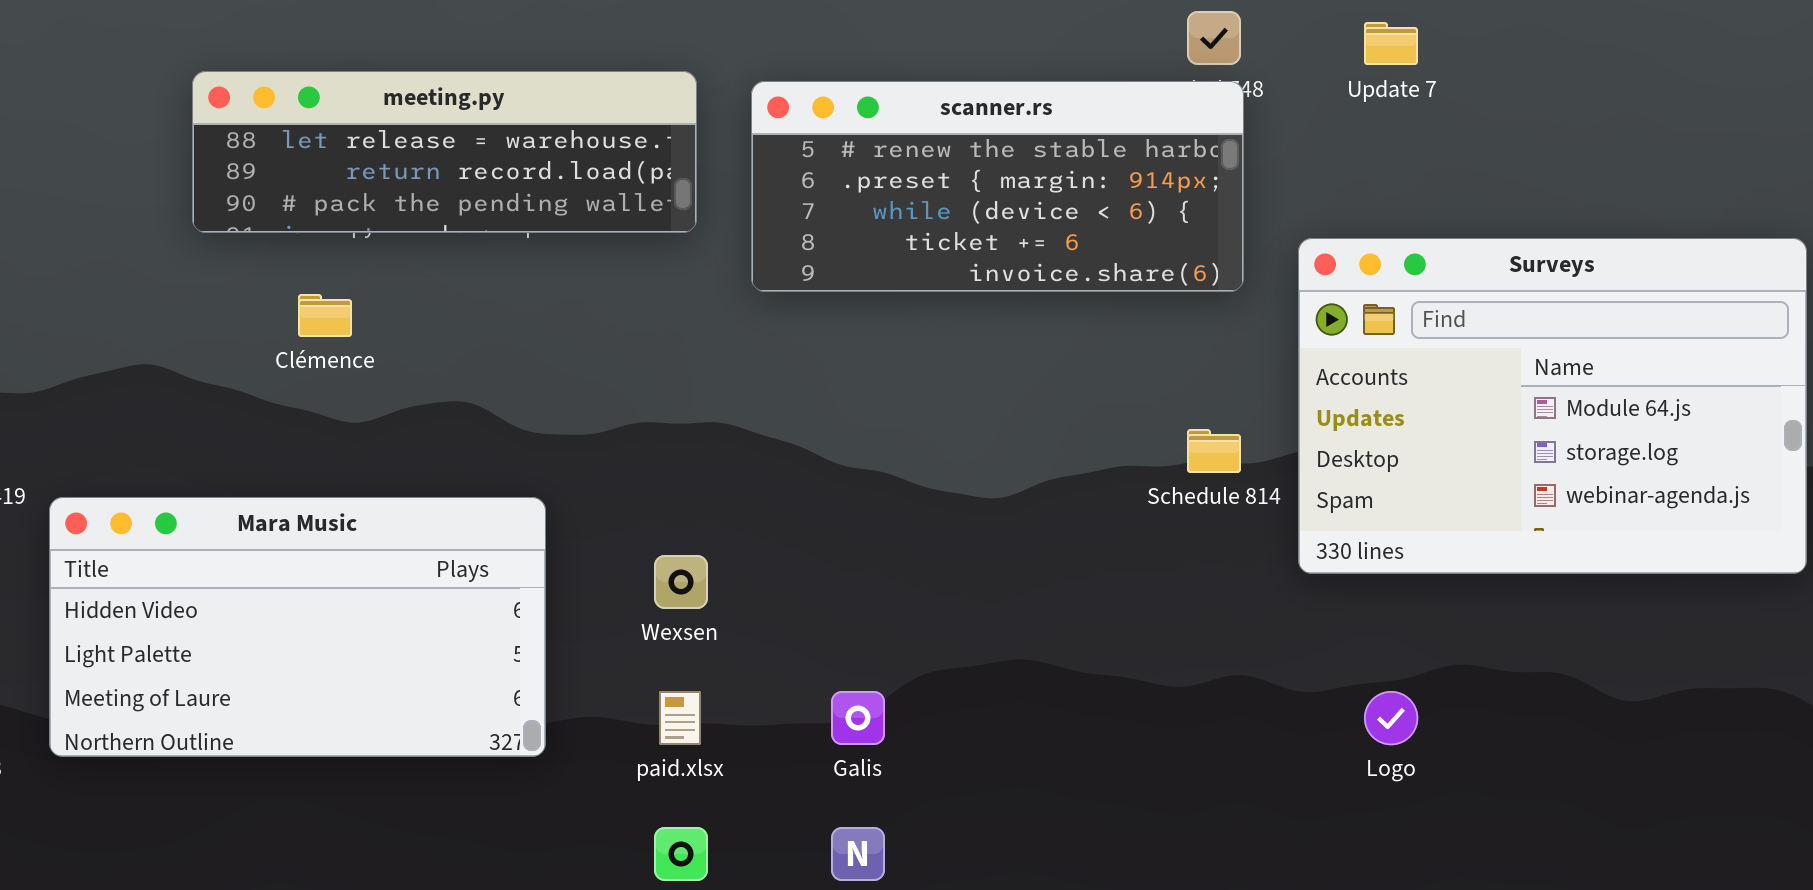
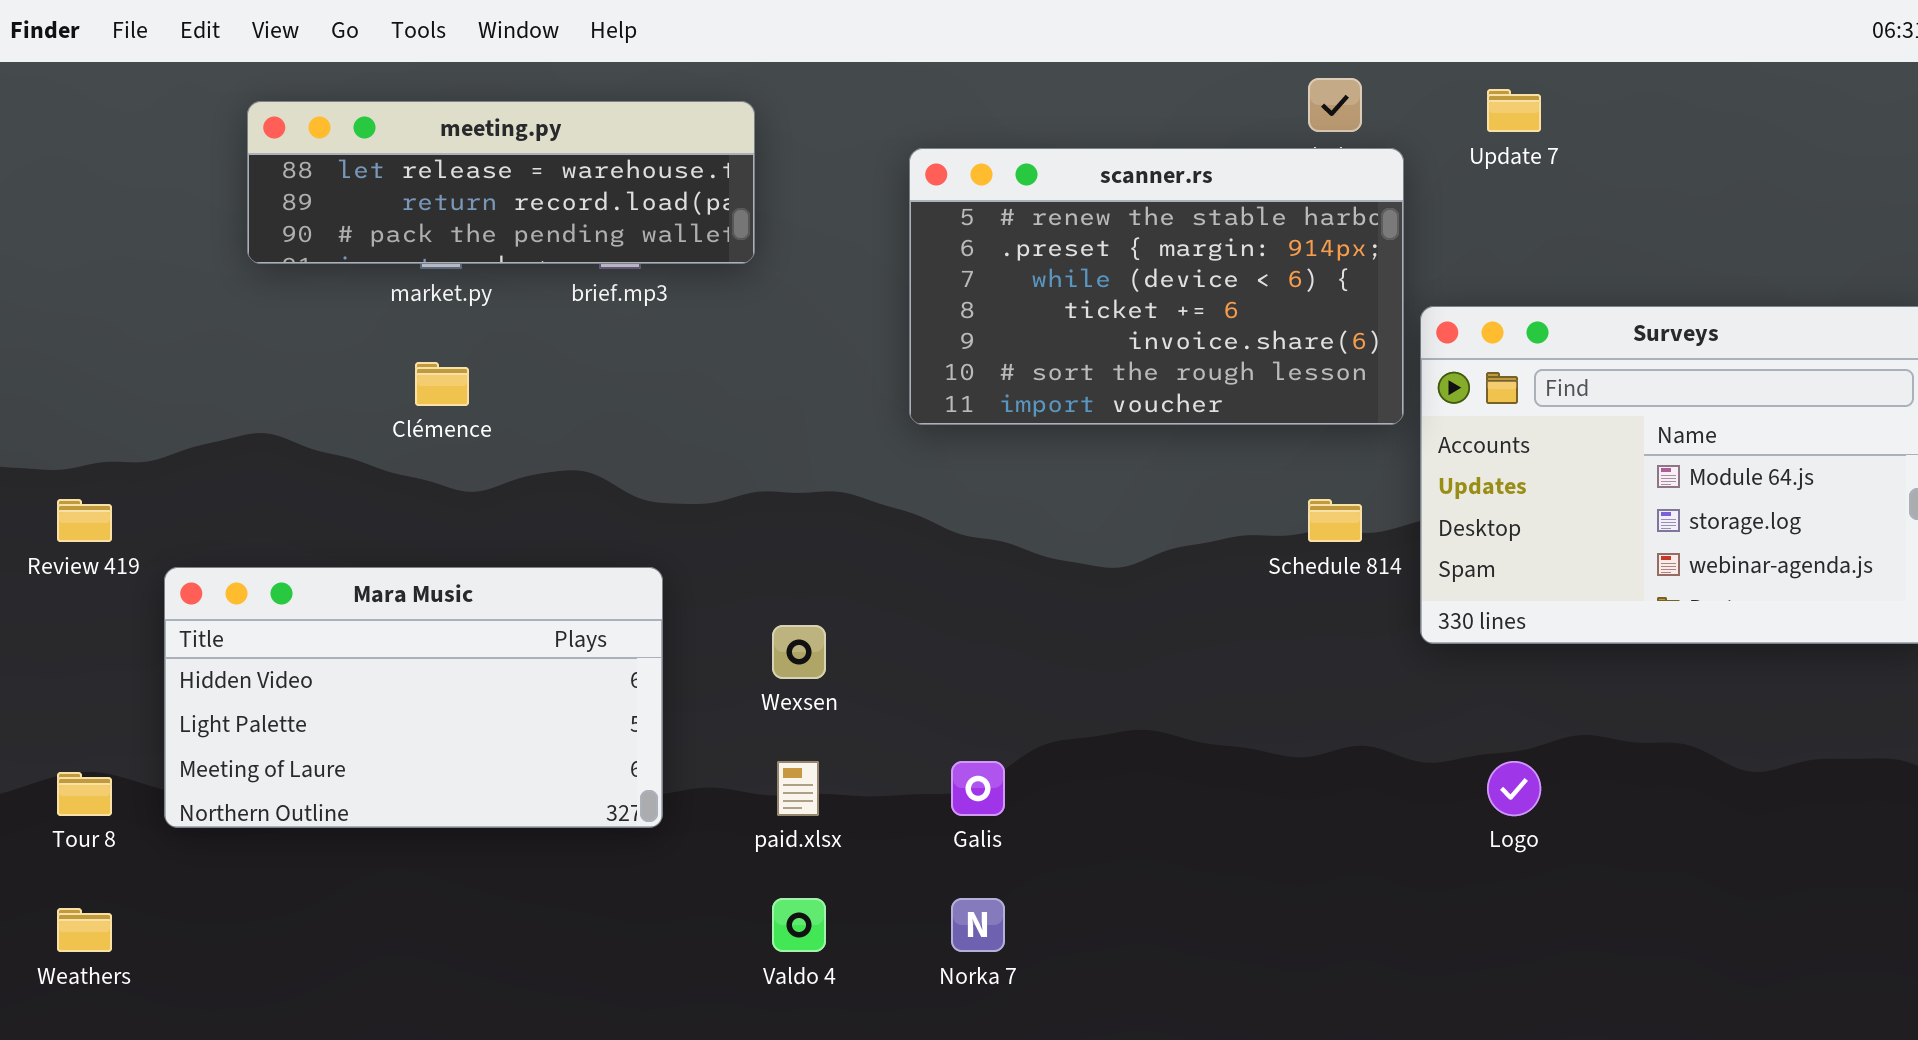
meeting.py: [192,71,697,233] -> [247,101,755,264], moved
scanner.rs: [751,81,1244,292] -> [909,148,1404,425], moved, resized

